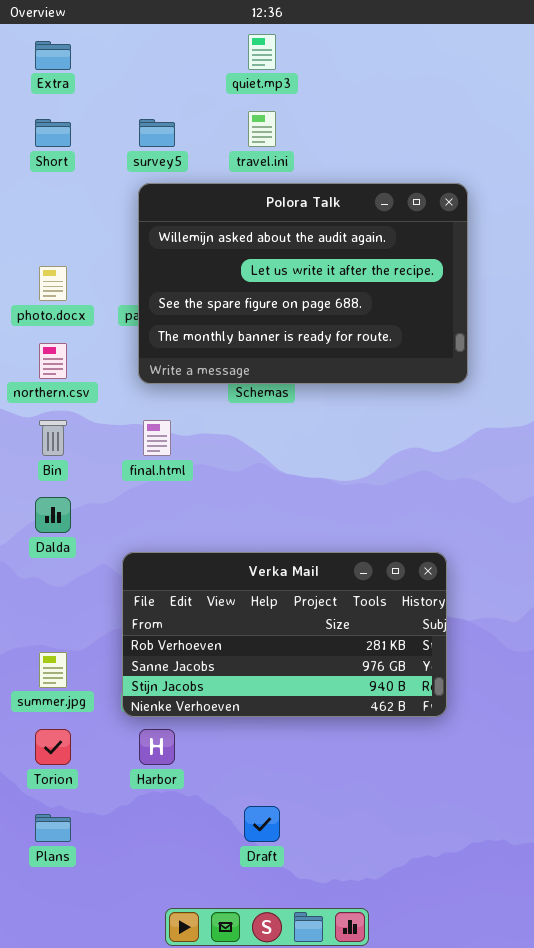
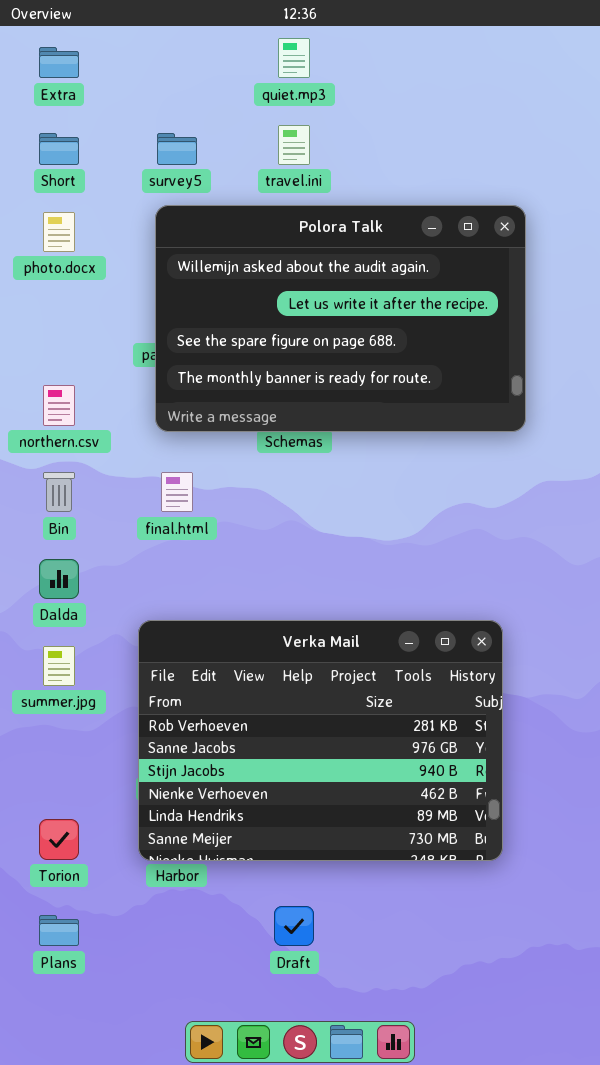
photo.docx: [39,266,67,301] -> [43,212,75,252], moved
Verka Mail: [122,552,447,717] -> [138,620,503,861], resized
summer.jpg: [39,652,67,688] -> [43,646,75,686], moved

